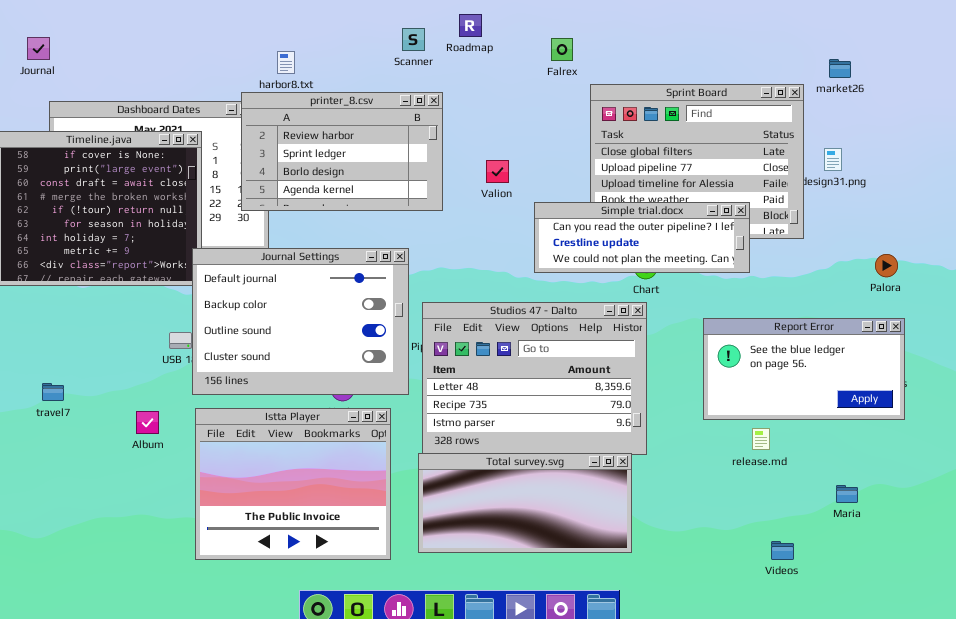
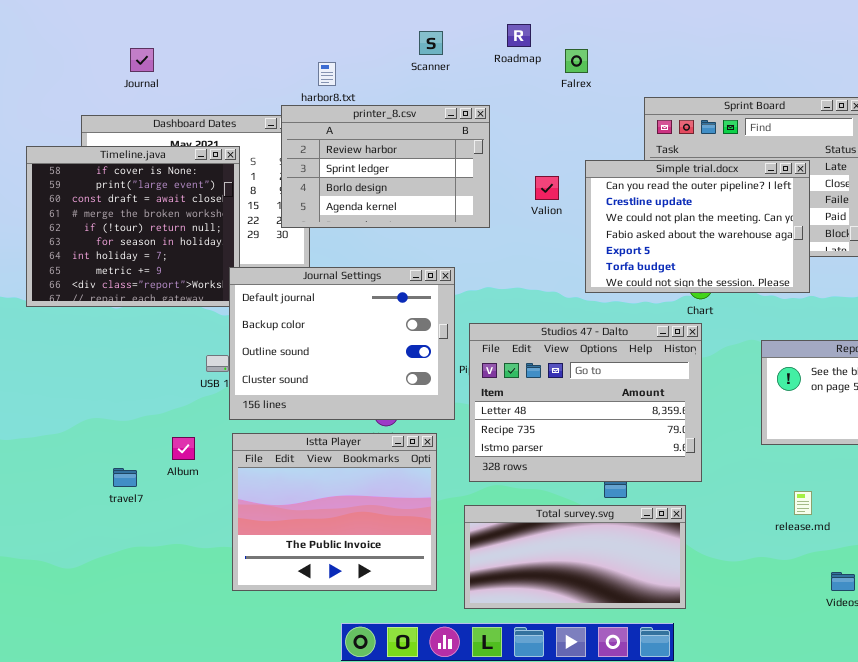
Scanner: [402,28,425,51] -> [419,31,443,55], moved
Journal: [27,37,50,60] -> [130,48,154,72], moved
Falrex: [551,38,573,61] -> [565,49,588,73], moved
Simple trial.docx: [534,202,750,273] -> [585,160,810,293], resized
travel7: [42,383,64,401] -> [113,468,137,487], moved
release.md: [752,428,770,450] -> [794,491,812,515], moved
Total survey.svg: [418,453,632,553] -> [464,505,686,609], moved

